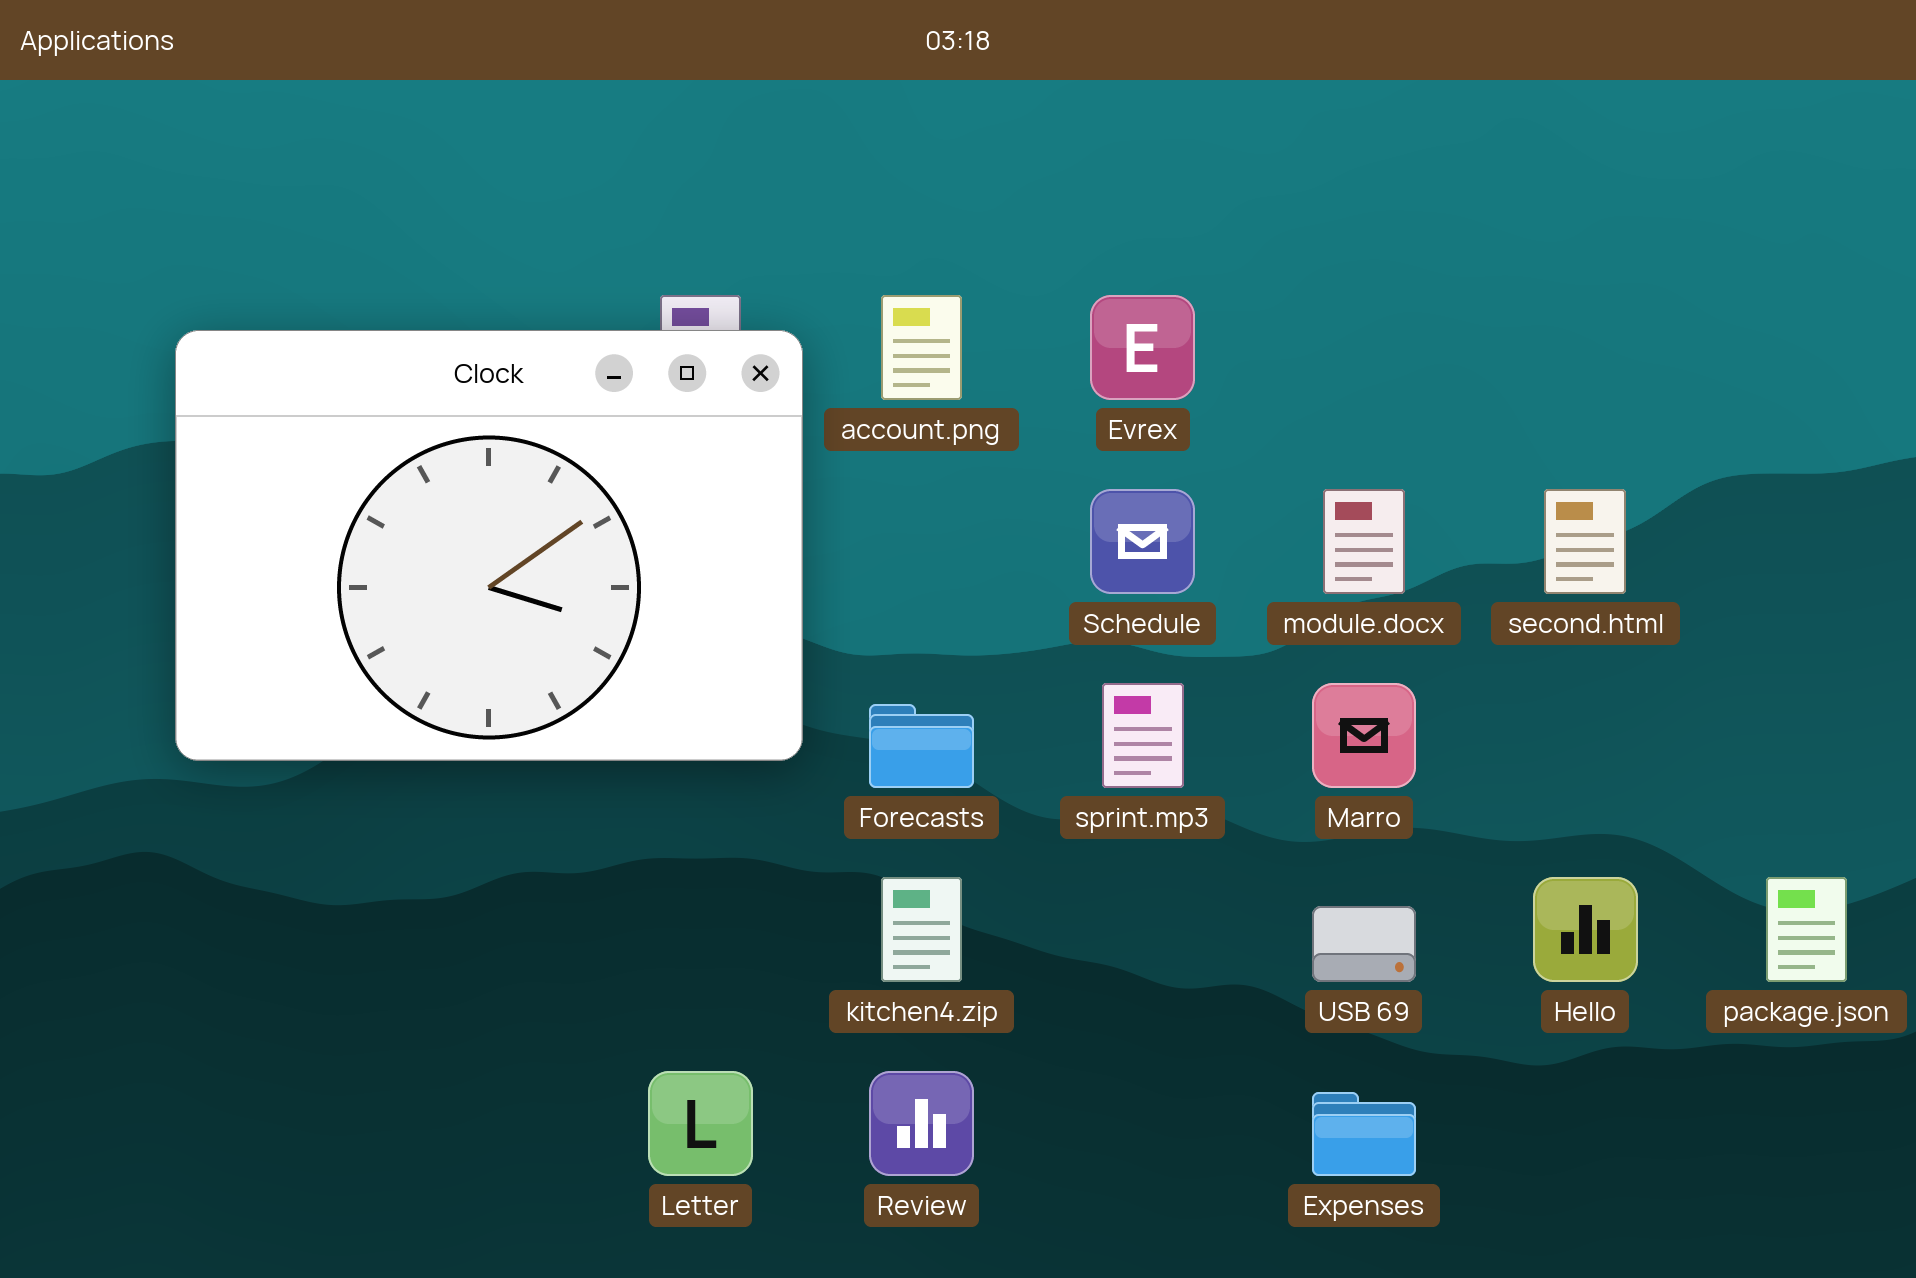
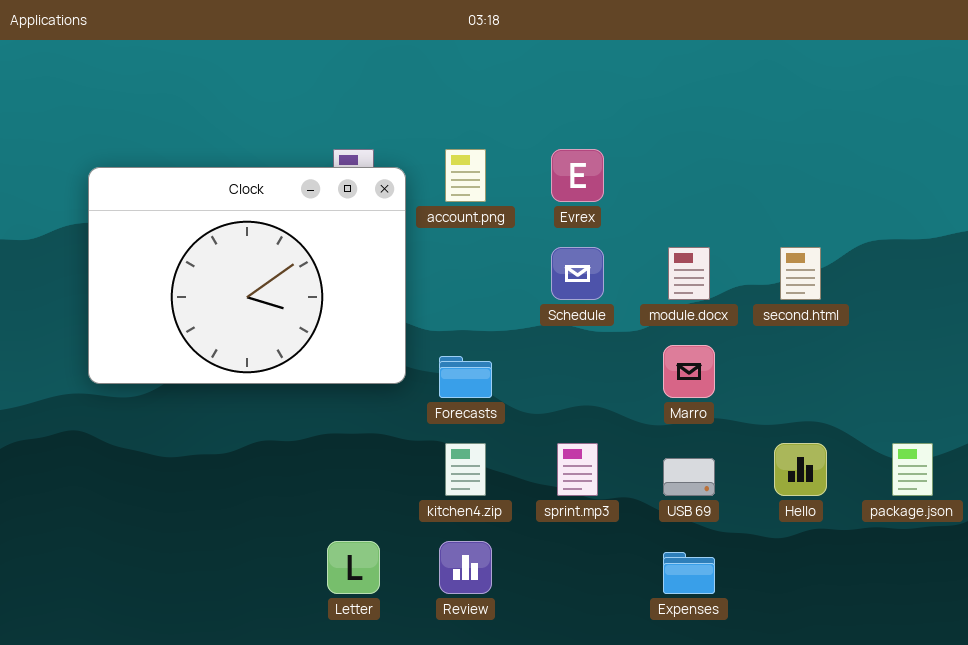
sprint.mp3: [1102,683,1184,788] -> [557,443,598,496], moved

